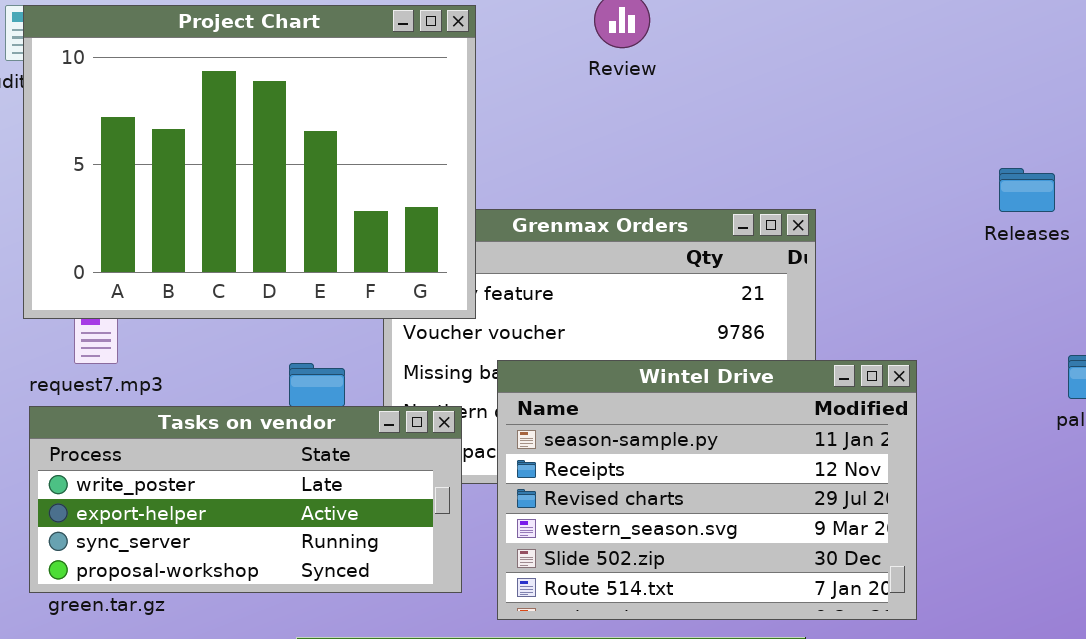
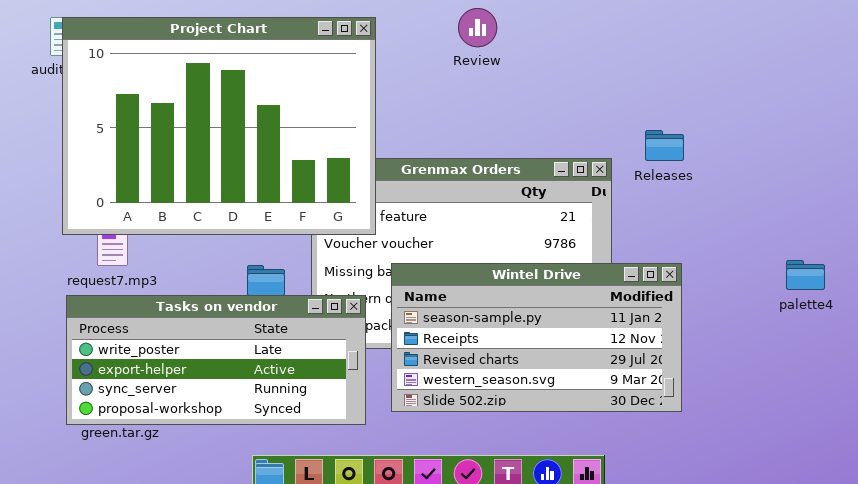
Releases: [999,168,1055,212] -> [645,130,684,161], moved
Wintel Drive: [497,360,917,620] -> [391,263,682,412], resized

